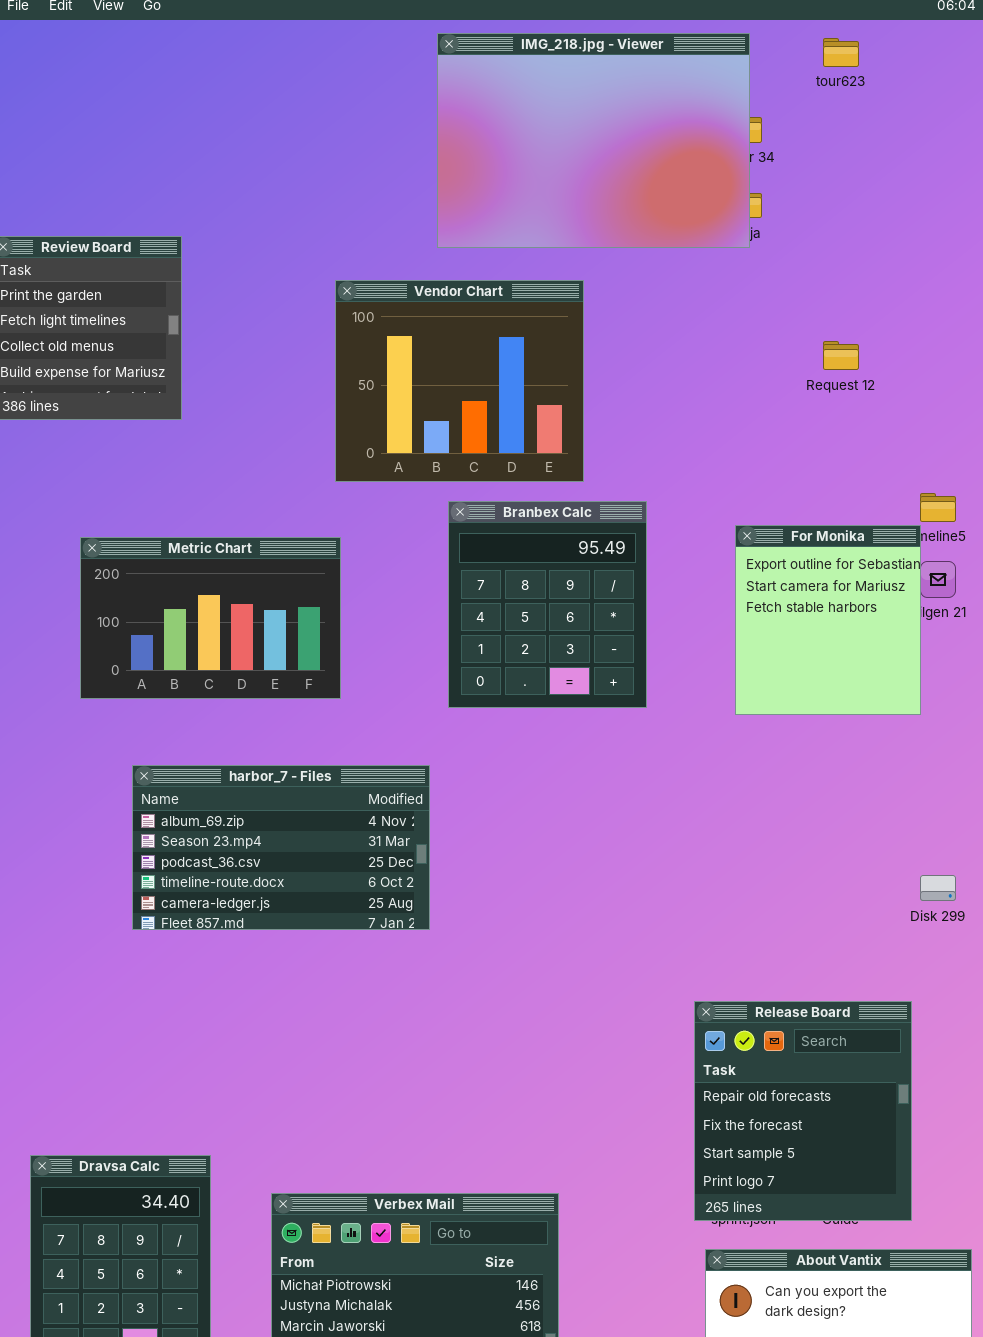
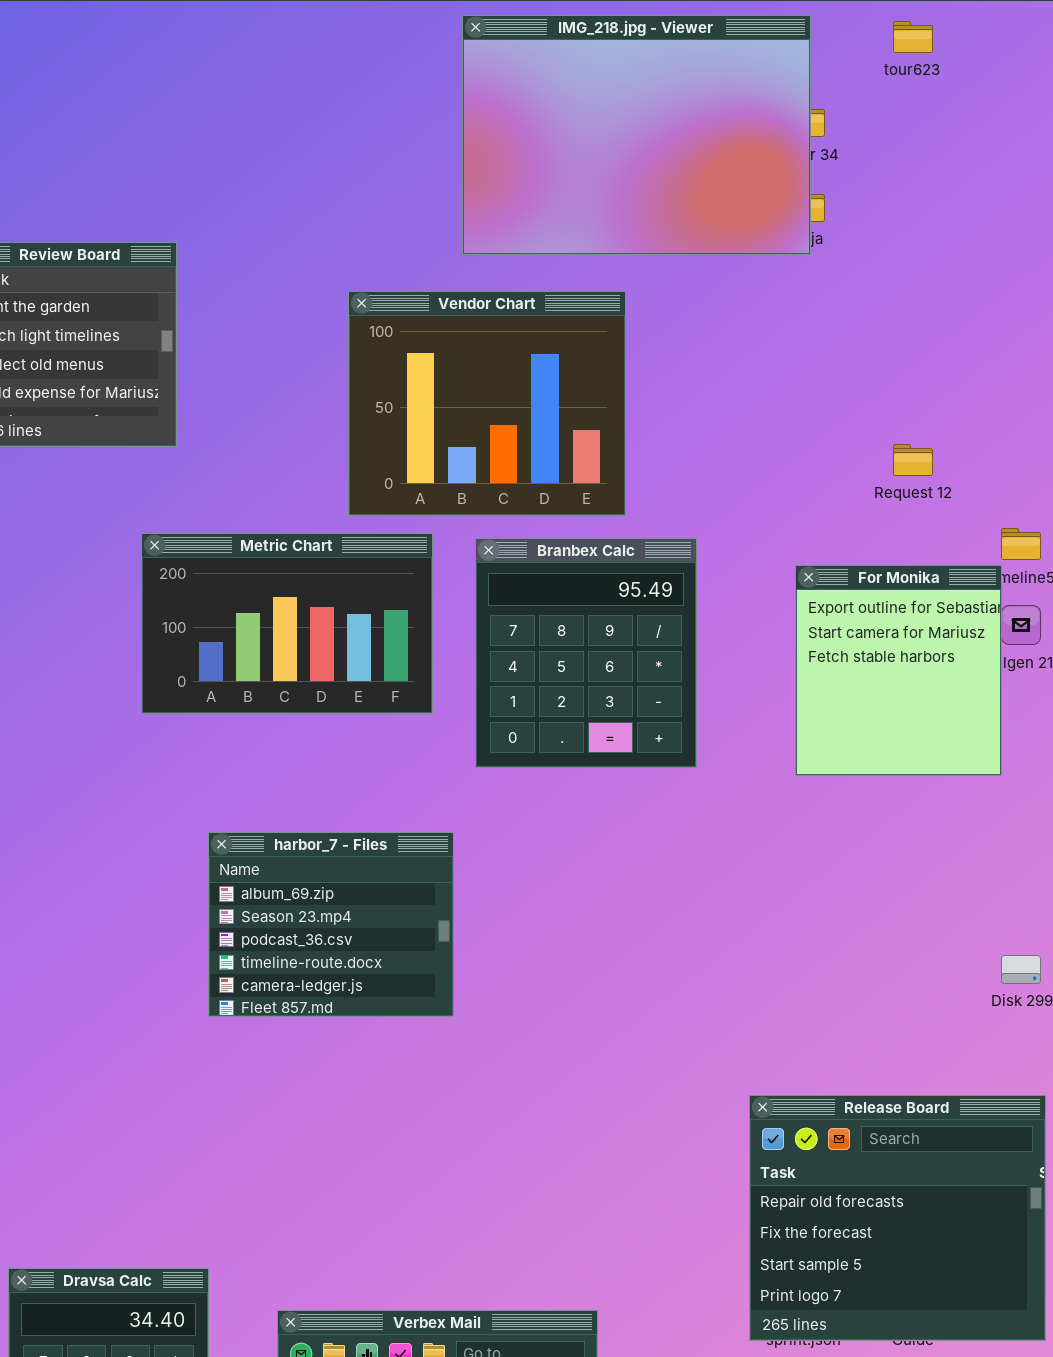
Request 12: [823,341,859,370] -> [893,444,933,476], moved
Metric Chart: [80,537,341,699] -> [141,533,433,714], moved
harbor_7 - Files: [132,765,430,930] -> [208,832,454,1017], resized
Release Board: [694,1001,912,1221] -> [749,1095,1046,1341], resized

